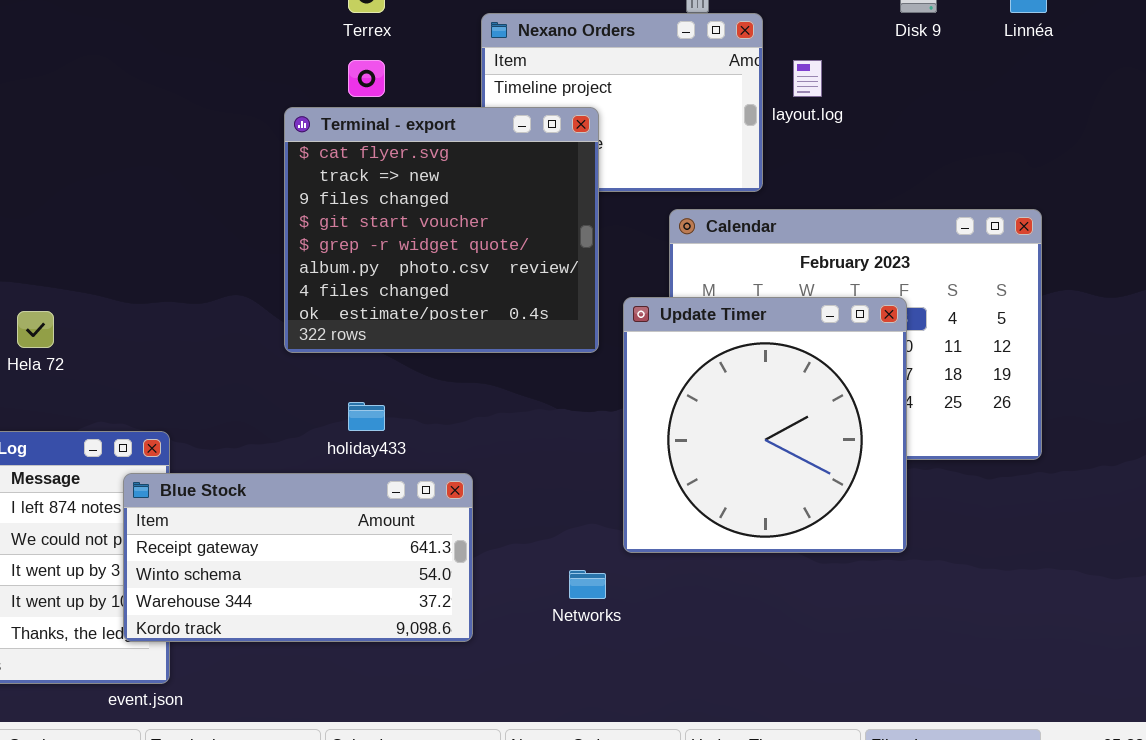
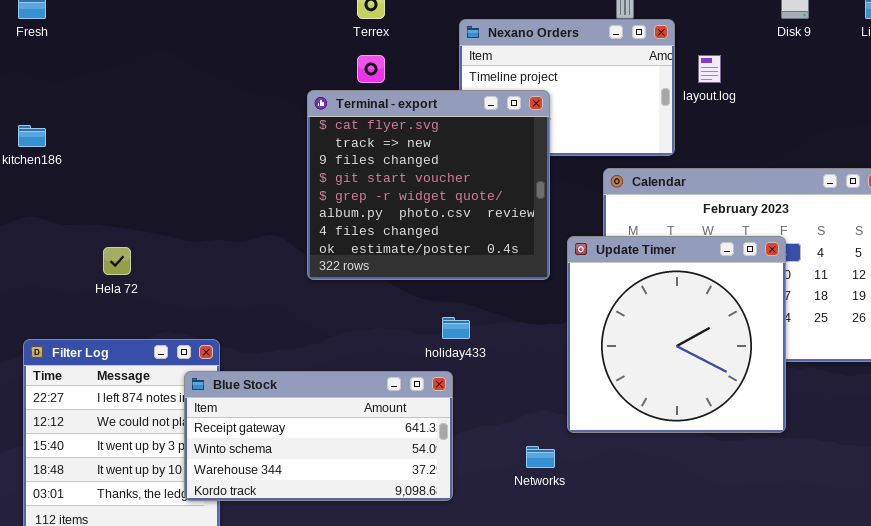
holiday433: [348,402,385,431] -> [442,317,470,339], moved

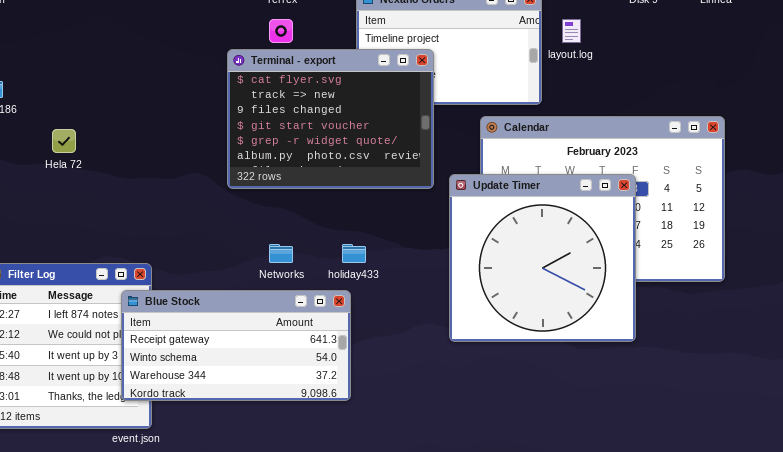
Terminal - export: [307,90,550,280] -> [227,49,434,189], resized
Hela 72: [103,247,131,275] -> [52,129,76,153], moved
Networks: [526,446,555,468] -> [269,244,293,263], moved

